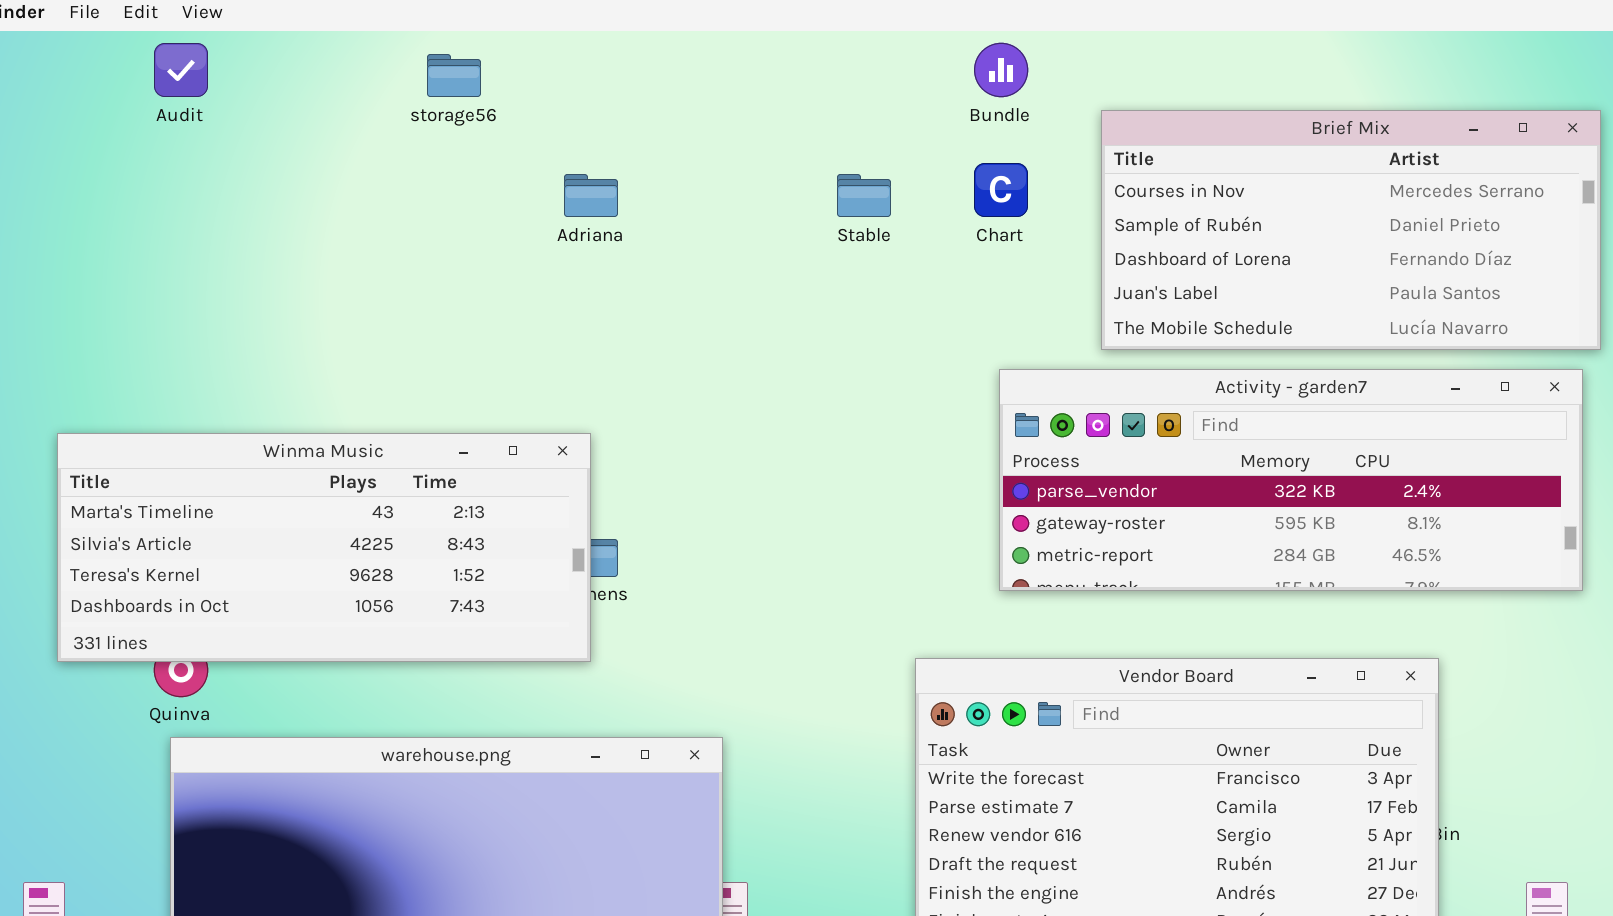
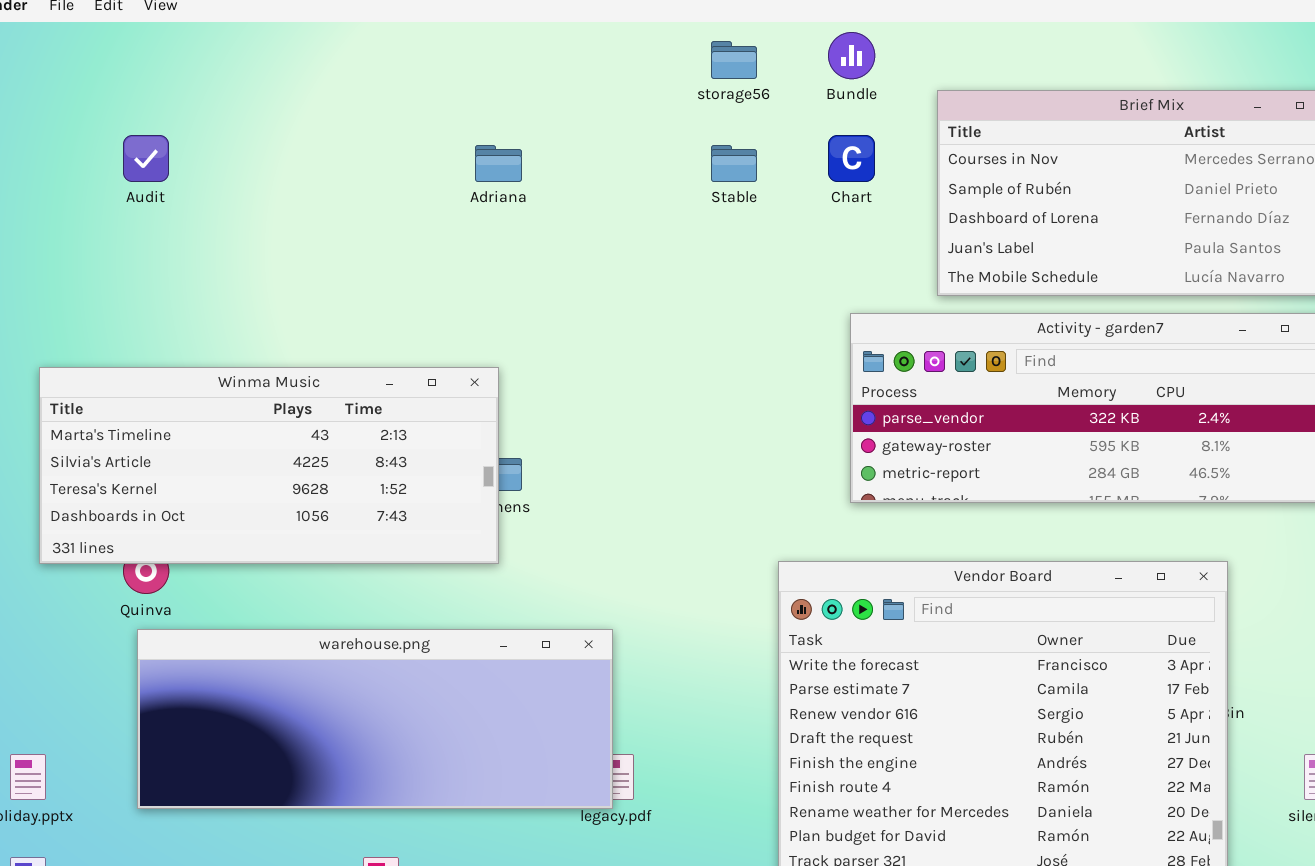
Audit: [154,43,208,97] -> [123,135,169,182], moved
storage56: [427,54,481,97] -> [711,41,757,79], moved

